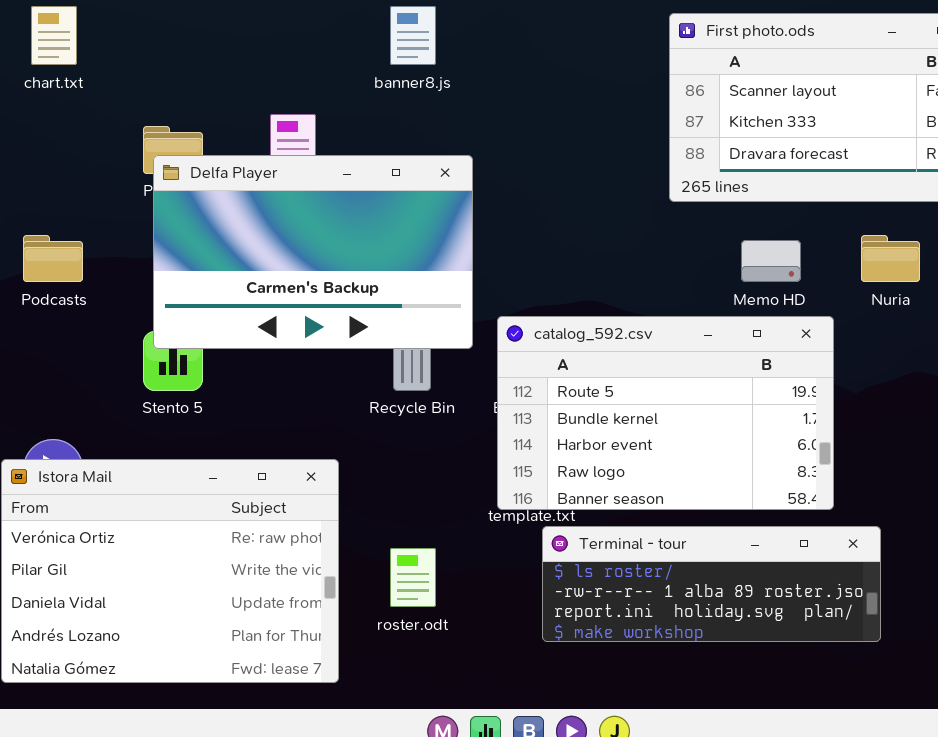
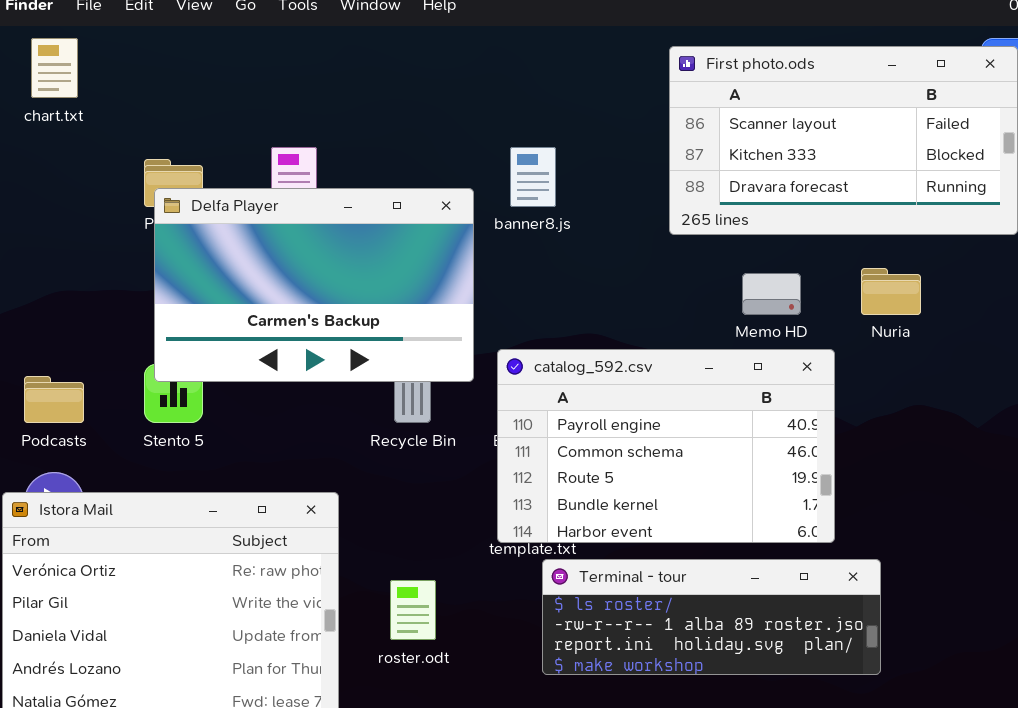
banner8.js: [390,6,436,65] -> [510,147,556,207], moved
Podcasts: [23,235,83,282] -> [24,376,84,423], moved
catalog_592.csv: [497,316,834,510] -> [497,349,835,543], scrolled up 2 rows

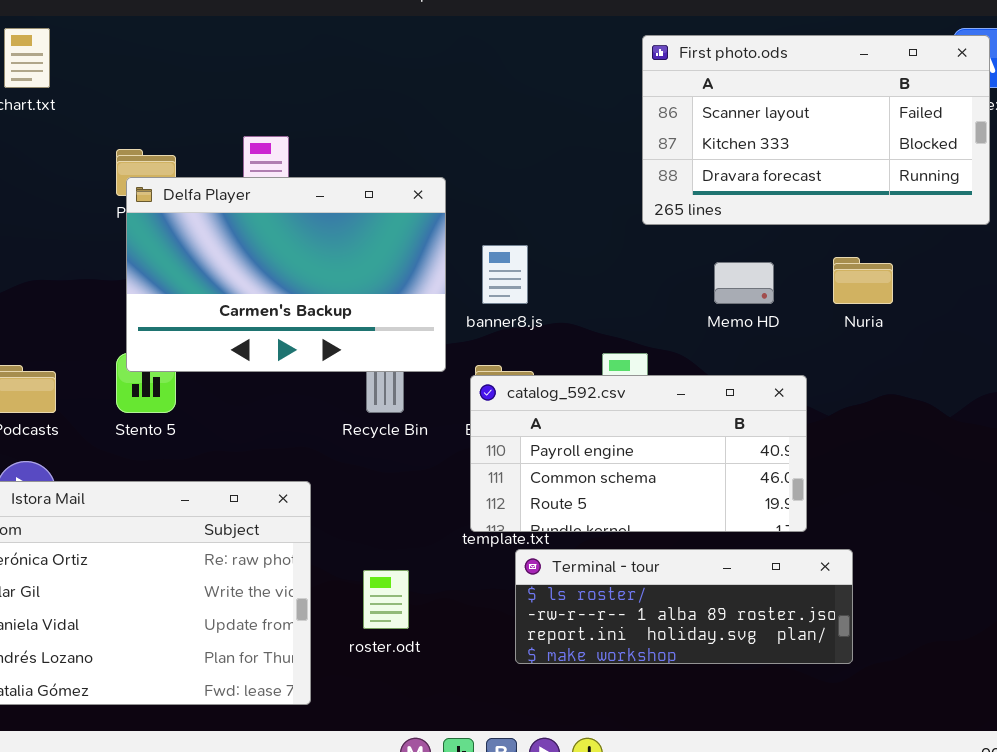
banner8.js: [510,147,556,207] -> [482,245,528,304], moved
catalog_592.csv: [497,349,835,543] -> [470,375,807,532], resized

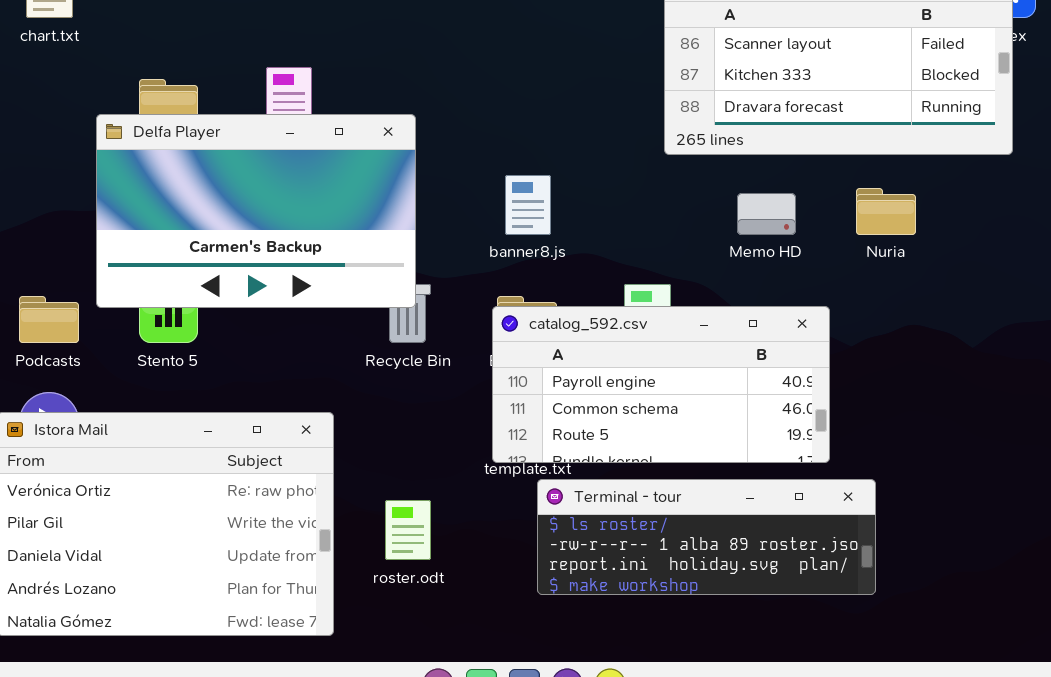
Delfa Player: [126,177,446,372] -> [96,114,416,308], moved

